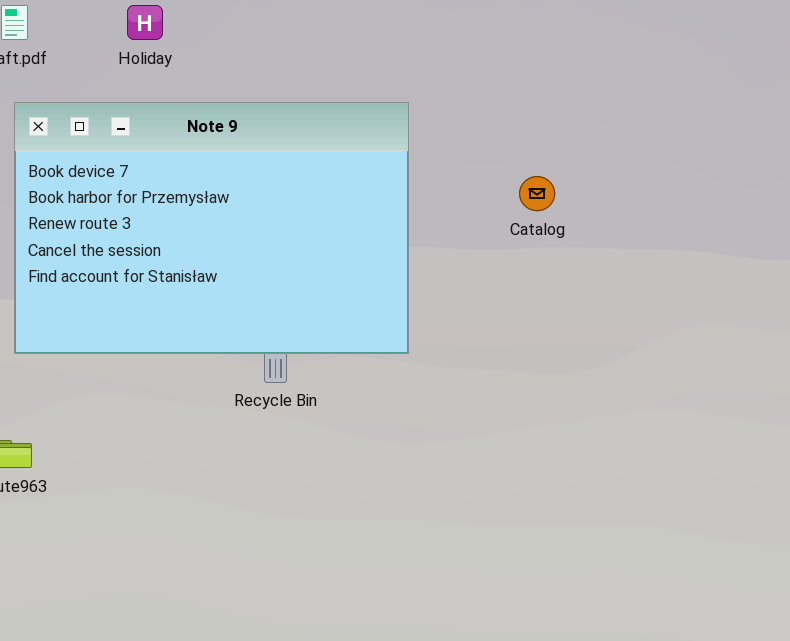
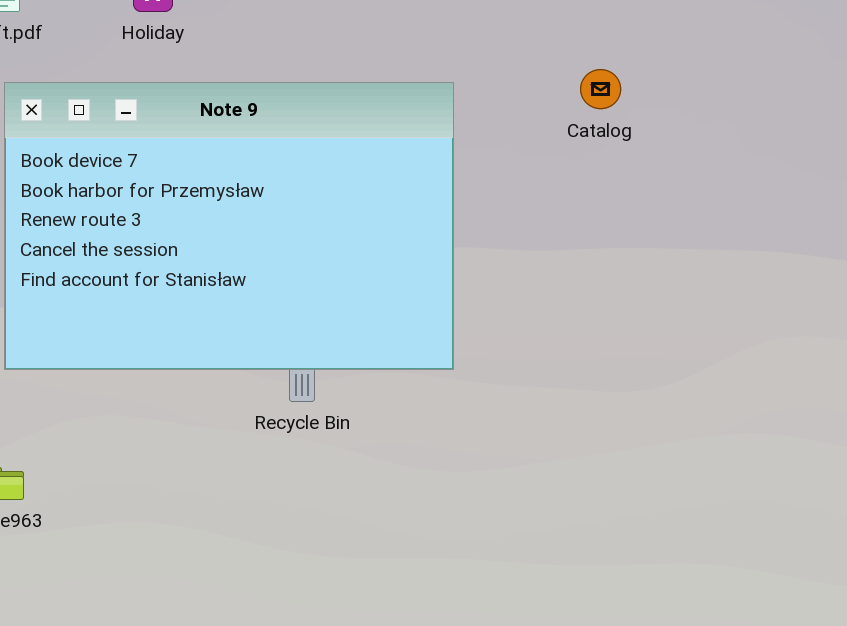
Catalog: [519,176,555,211] -> [580,69,621,109], moved

